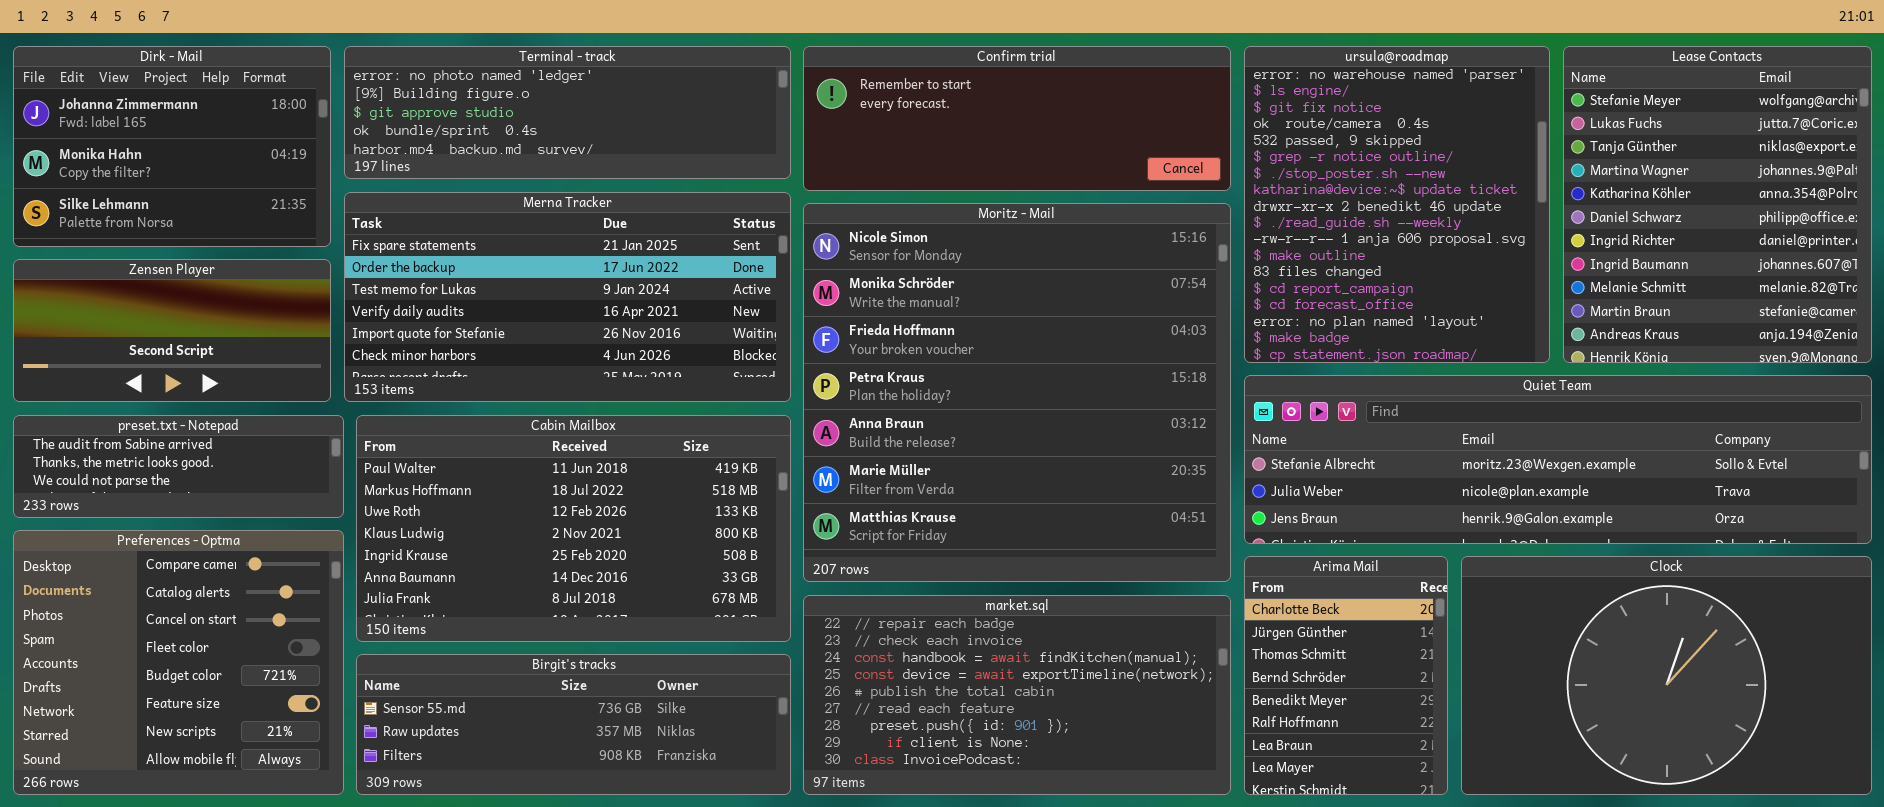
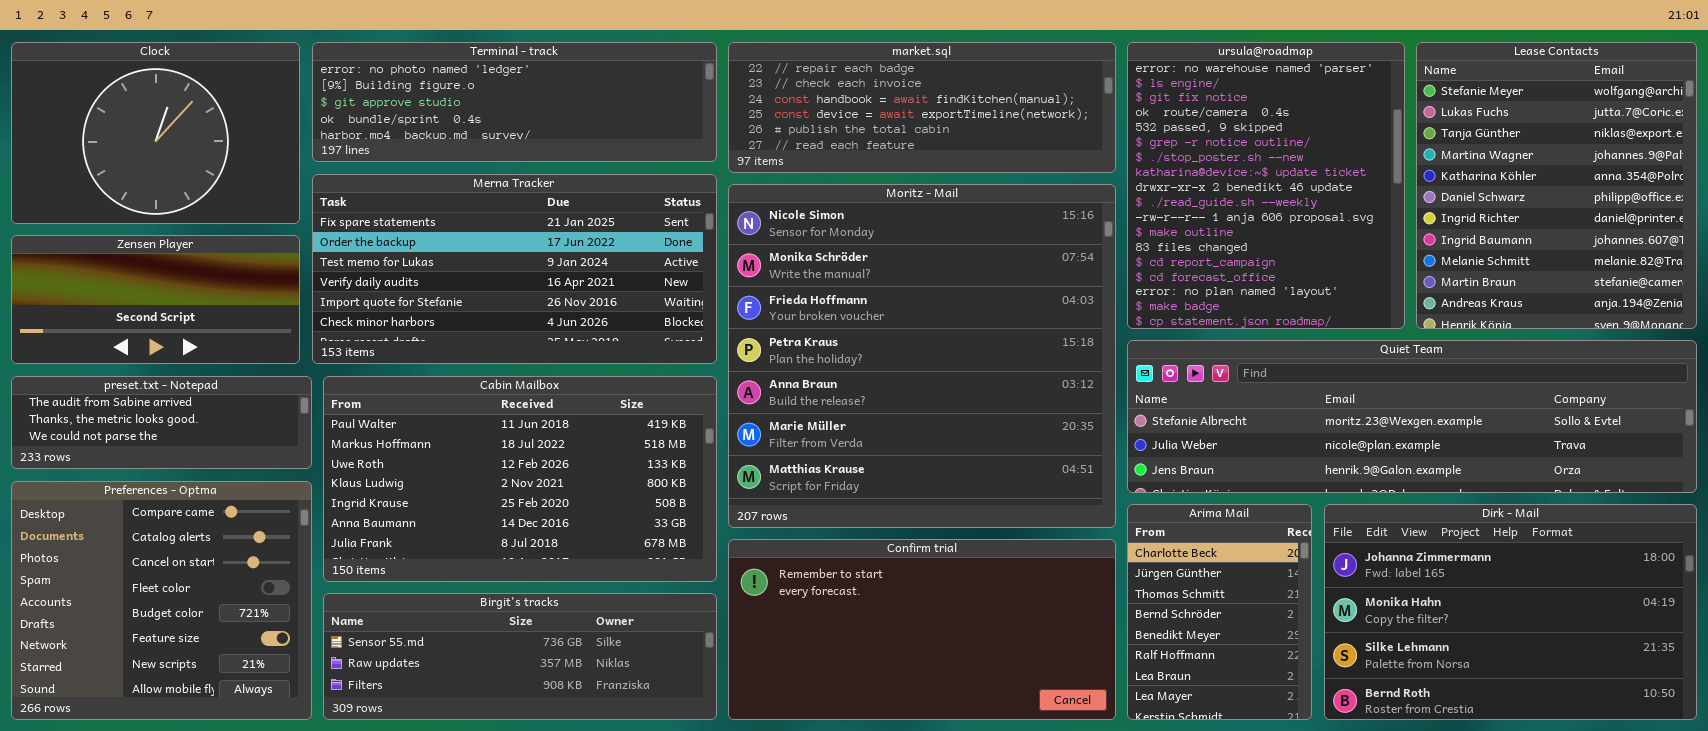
Dirk - Mail: [13,46,331,247] -> [1324,504,1697,720], moved, resized
Confirm trial: [803,46,1231,191] -> [728,539,1116,720], moved, resized
Clock: [1461,556,1872,795] -> [11,42,300,224], moved, resized
market.sql: [803,595,1231,795] -> [728,42,1116,173], moved, resized

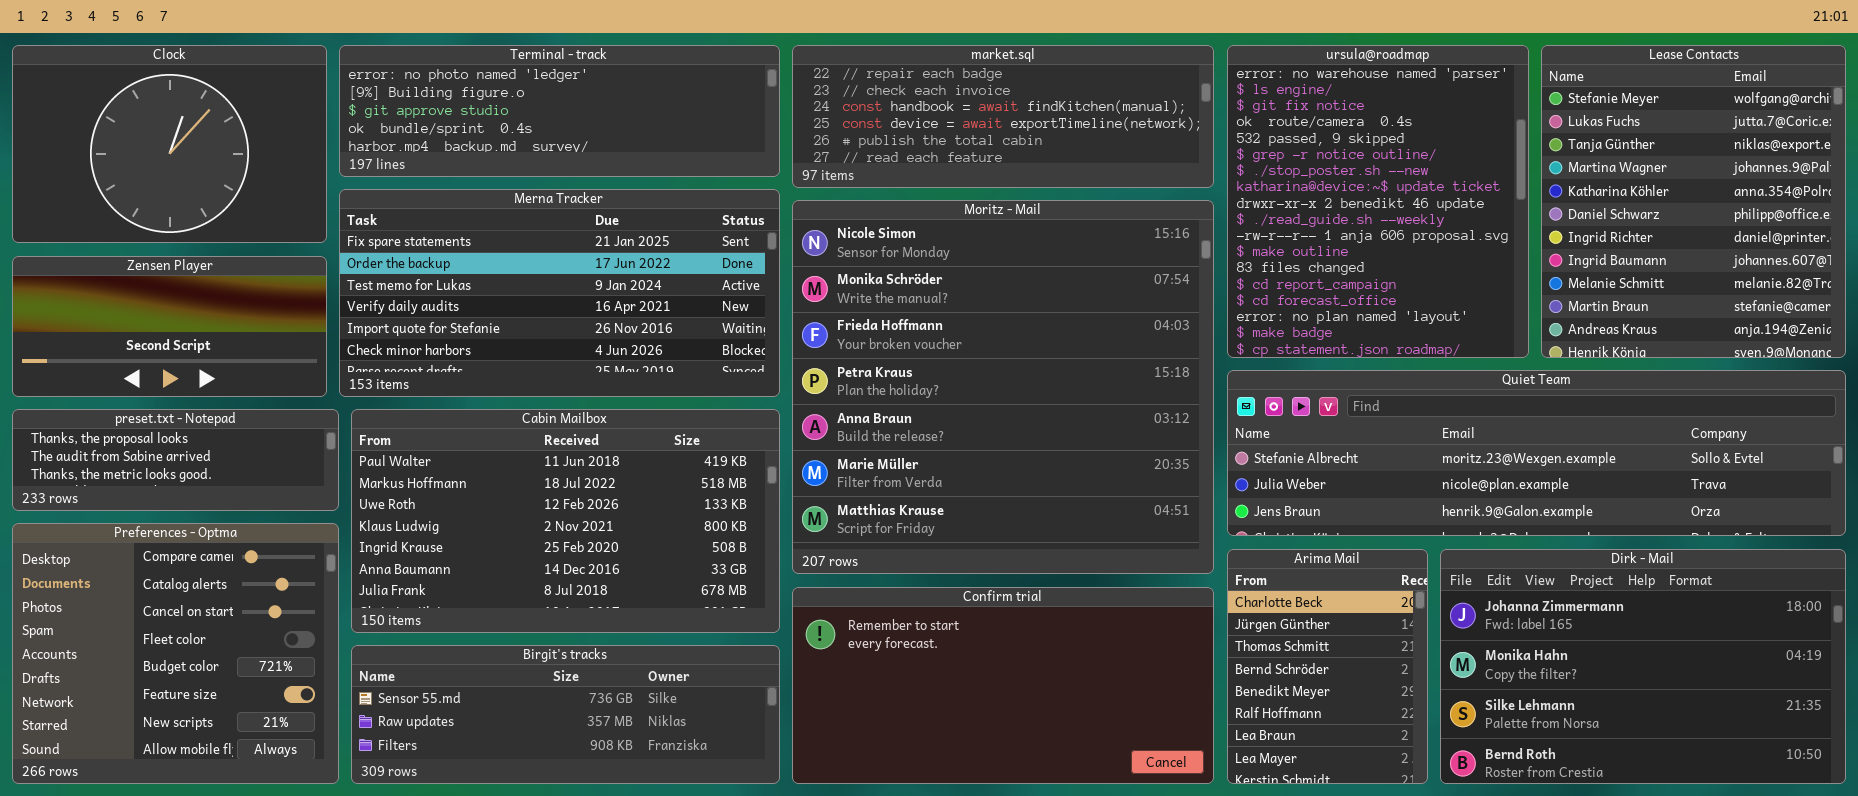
preset.txt - Notepad: [11,376,312,469] -> [12,409,339,511], scrolled up 1 row

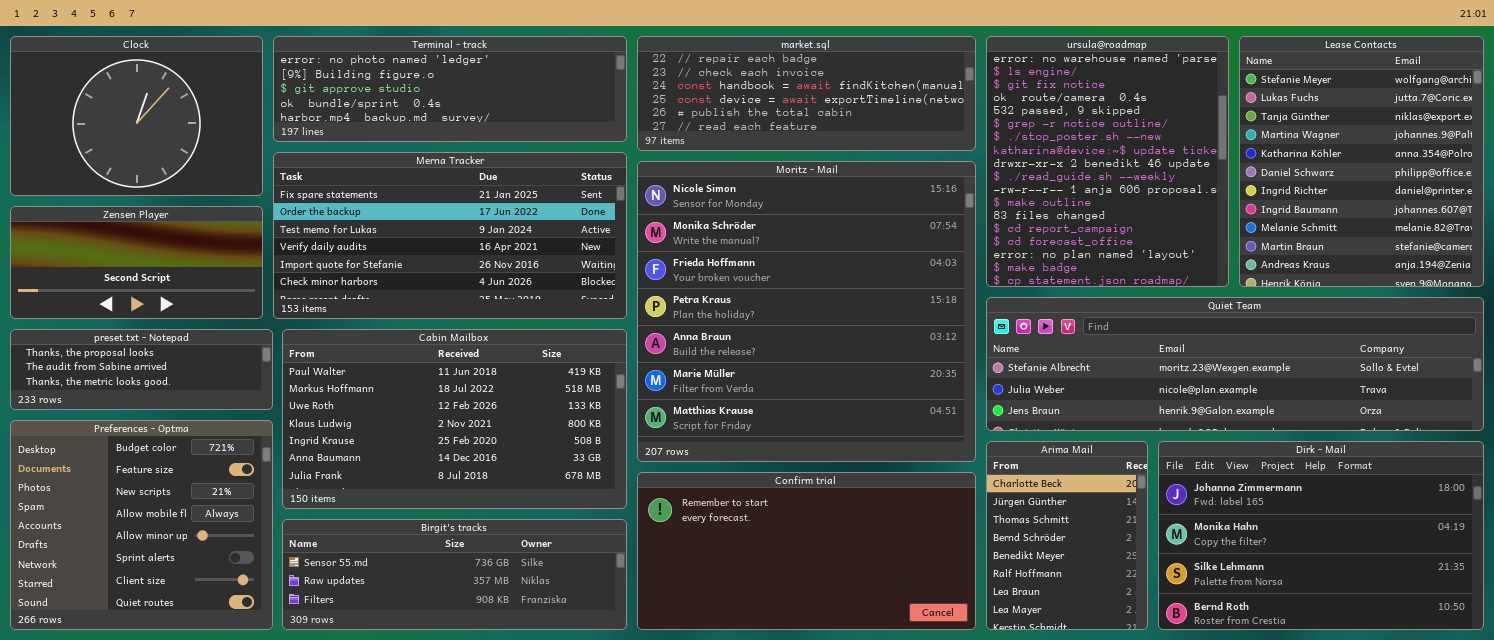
Preferences - Optma: [12,523,339,784] -> [10,420,273,630], scrolled down 4 rows

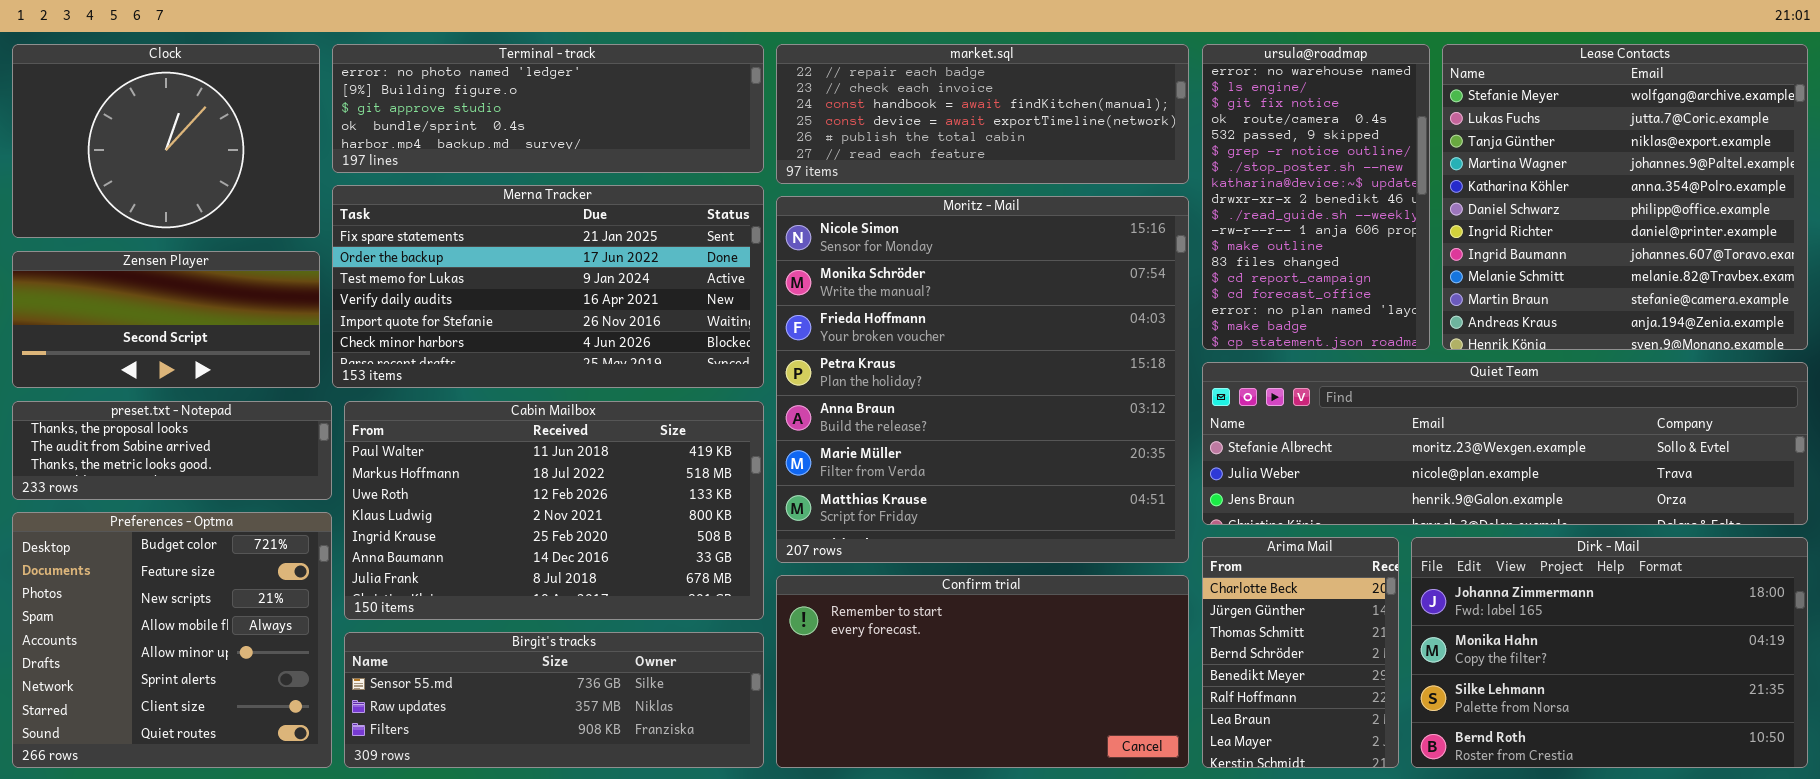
ursula@roadmap: [986,36,1229,287] -> [1202,44,1430,350], resized
Lease Contacts: [1239,36,1484,287] -> [1442,44,1808,350], resized

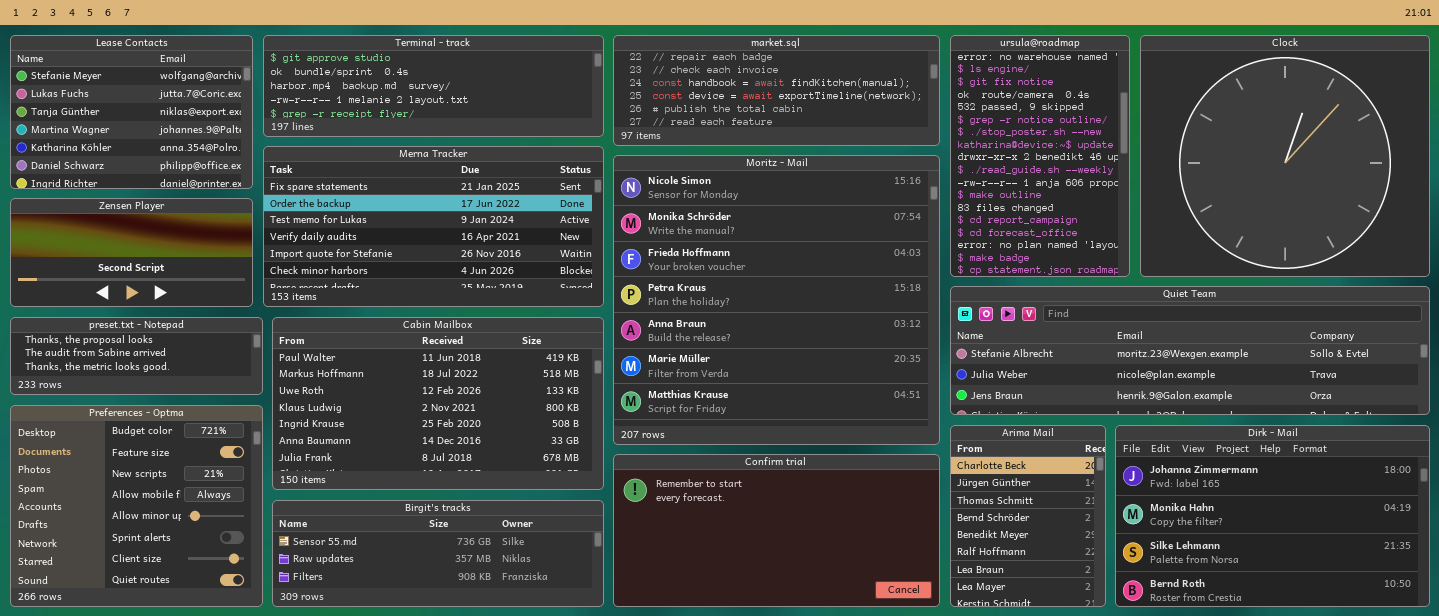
Clock: [12,44,320,238] -> [1140,35,1430,277], moved, resized
Terminal - track: [332,44,764,173] -> [263,35,604,137], scrolled down 2 rows
Lease Contacts: [1442,44,1808,350] -> [10,35,253,189], moved, resized

